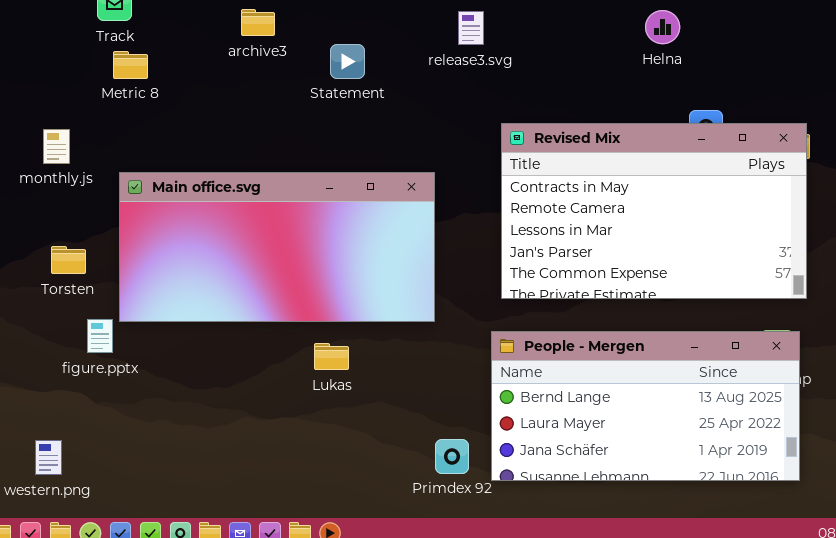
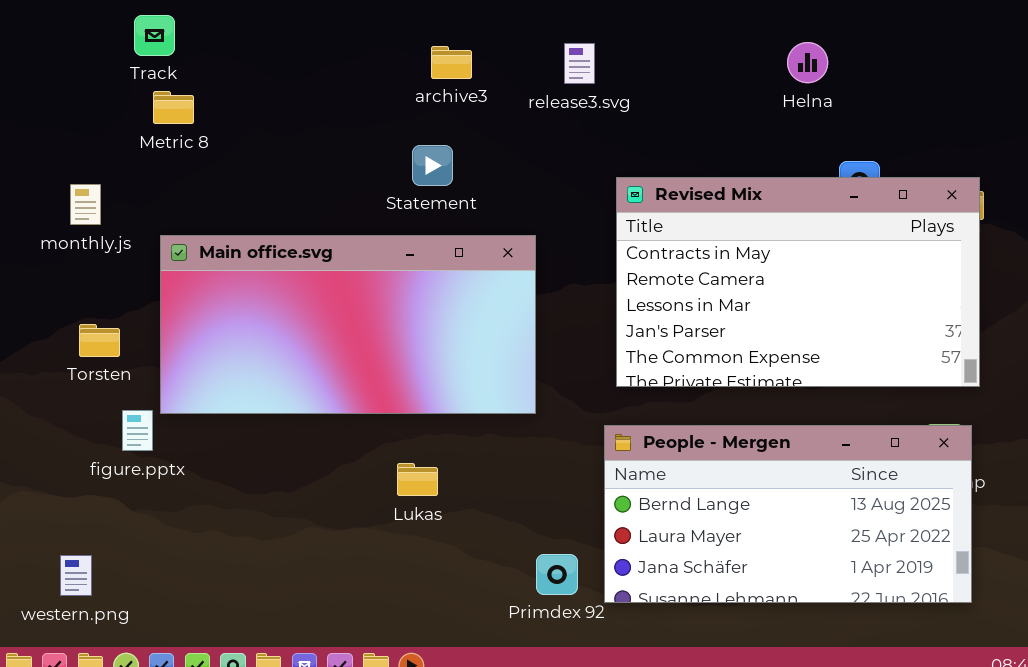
archive3: [241,9,275,36] -> [431,46,472,79], moved
Statement: [330,44,365,79] -> [412,145,453,186], moved
Lukas: [314,343,349,370] -> [397,463,438,496], moved

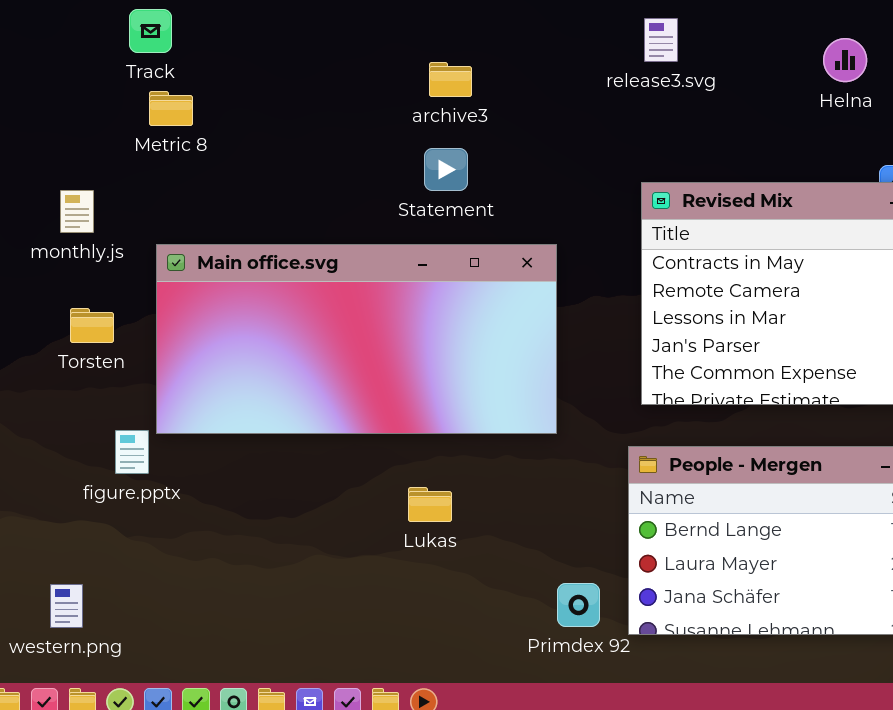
release3.svg: [564,43,595,84] -> [644,18,678,62], moved
archive3: [431,46,472,79] -> [429,62,472,97], moved
Torsten: [79,324,120,357] -> [70,308,114,343], moved

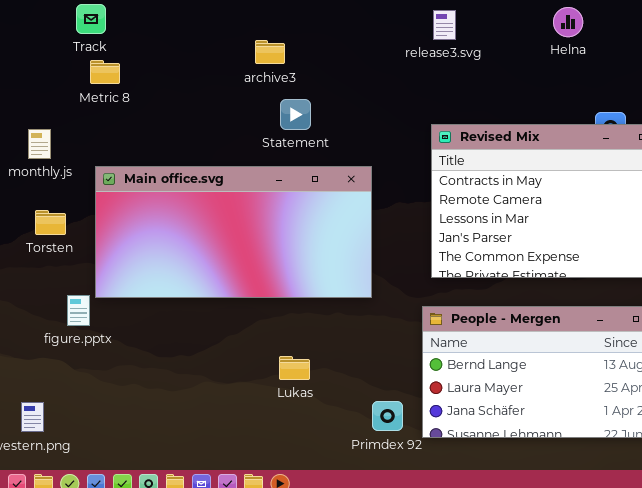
Helna: [823,38,867,82] -> [553,7,583,37], moved
archive3: [429,62,472,97] -> [255,40,285,64], moved
Lukas: [408,487,452,522] -> [279,356,310,380], moved

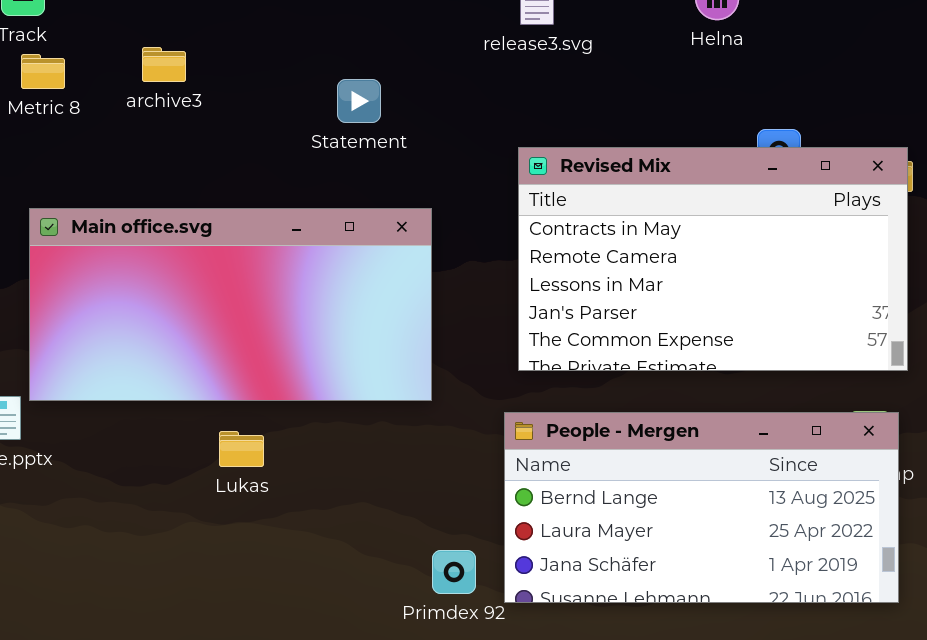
archive3: [255,40,285,64] -> [142,47,186,82], moved
Statement: [280,99,311,130] -> [337,79,381,123], moved
Lukas: [279,356,310,380] -> [219,431,264,467], moved

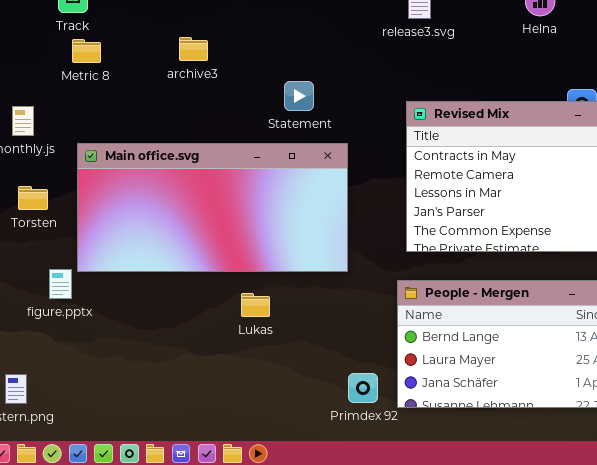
archive3: [142,47,186,82] -> [179,37,208,61], moved
Statement: [337,79,381,123] -> [284,81,314,111], moved
Lukas: [219,431,264,467] -> [241,293,270,317], moved

